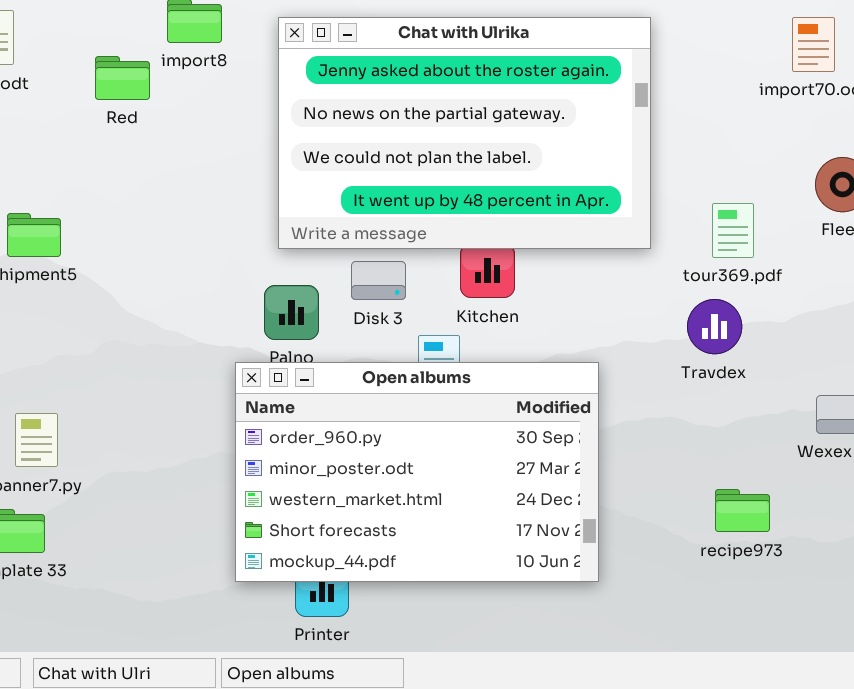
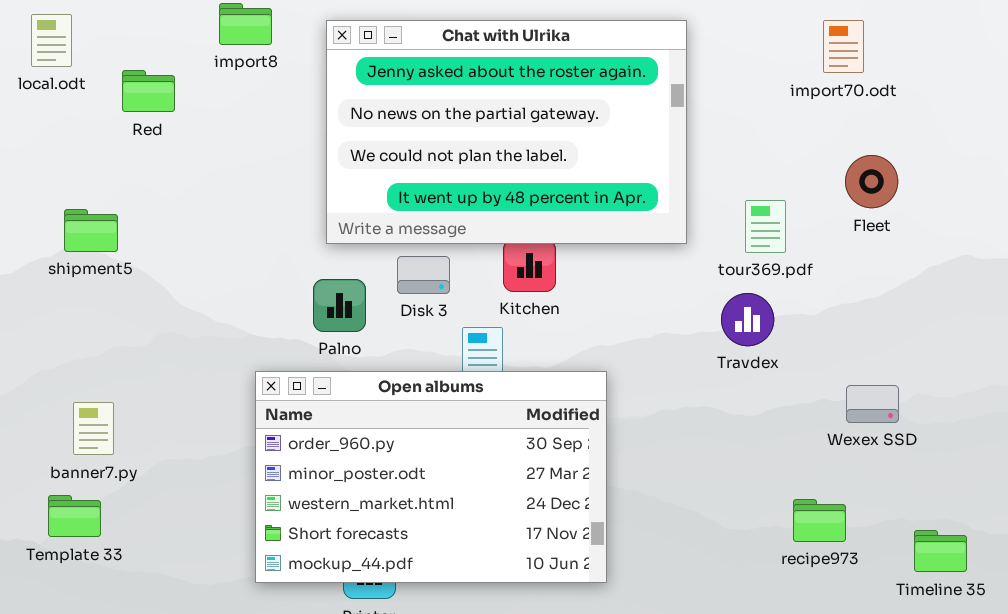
Red: [95,56,150,100] -> [122,70,175,112], moved
Open albums: [235,362,599,582] -> [255,371,607,583], moved
recipe973: [715,489,770,532] -> [793,499,846,542], moved

